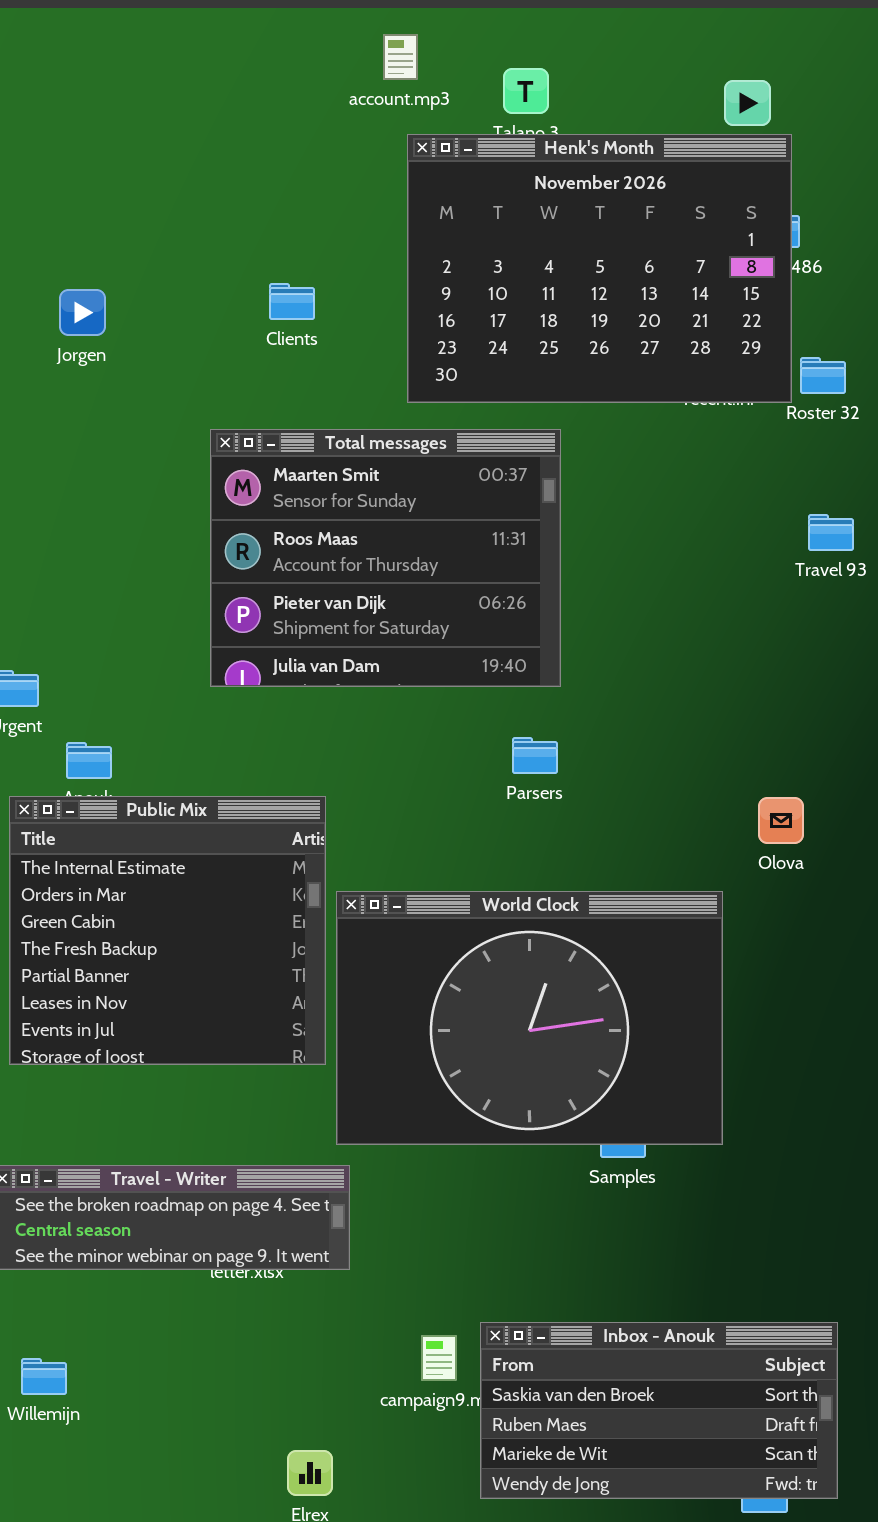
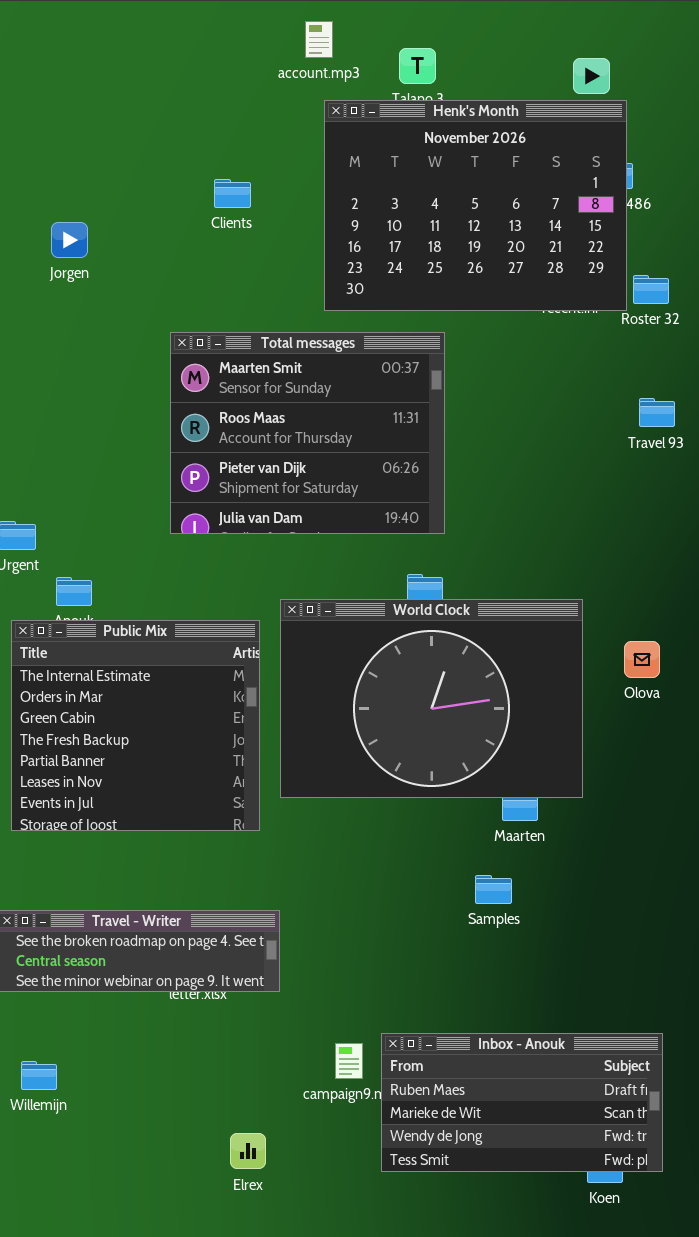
Clients: [269,283,315,320] -> [214,179,251,208], moved
Olova: [758,797,804,844] -> [624,641,660,678], moved
World Clock: [336,891,723,1145] -> [280,599,583,798], moved
Inbox - Anouk: [480,1322,838,1499] -> [381,1033,663,1172], scrolled down 1 row

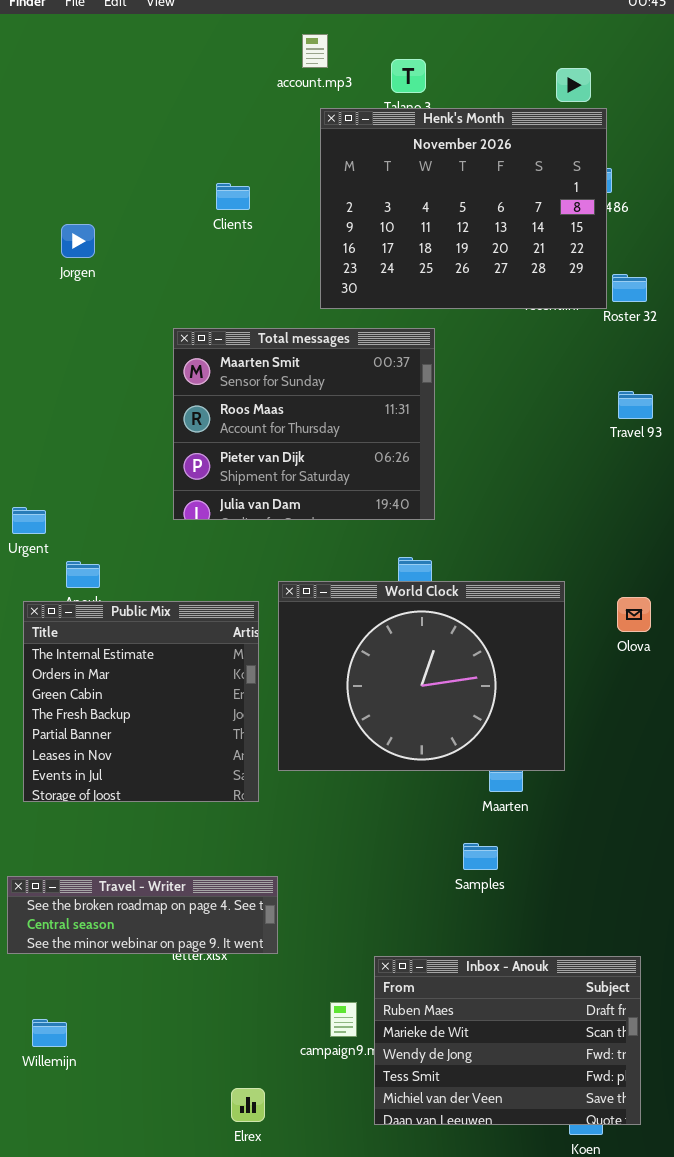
Olova: [624,641,660,678] -> [617,597,651,632], moved
Inbox - Anouk: [381,1033,663,1172] -> [374,956,641,1125], resized

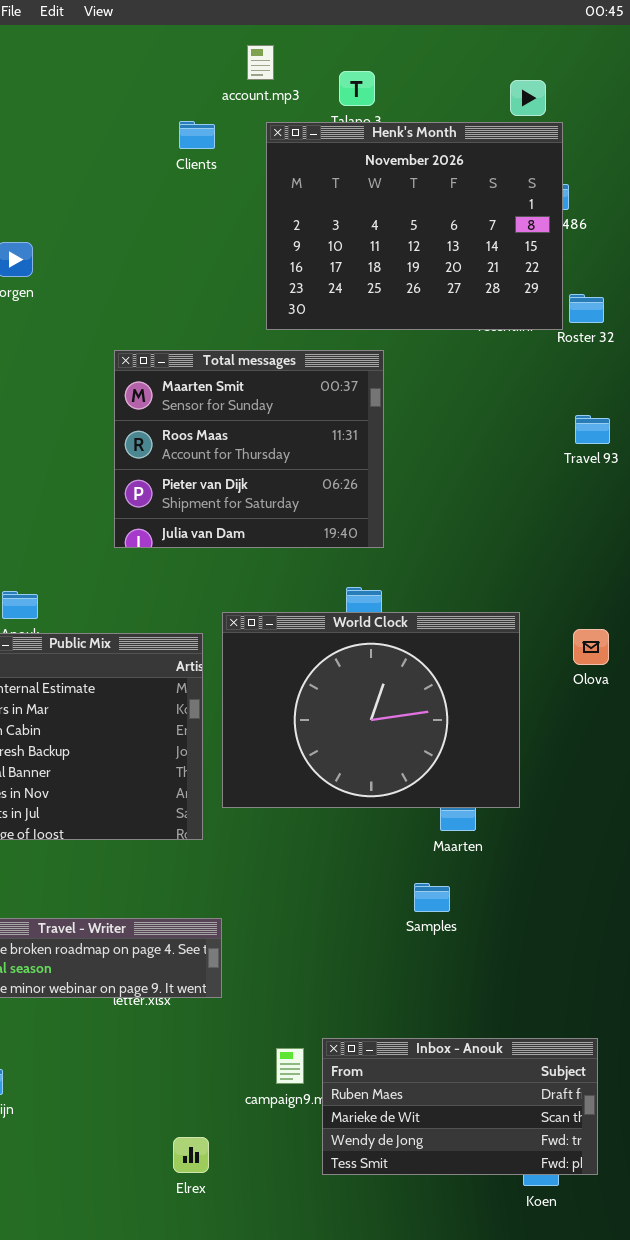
Clients: [216,183,250,210] -> [179,121,215,149], moved
Inbox - Anouk: [374,956,641,1125] -> [322,1038,598,1175], resized

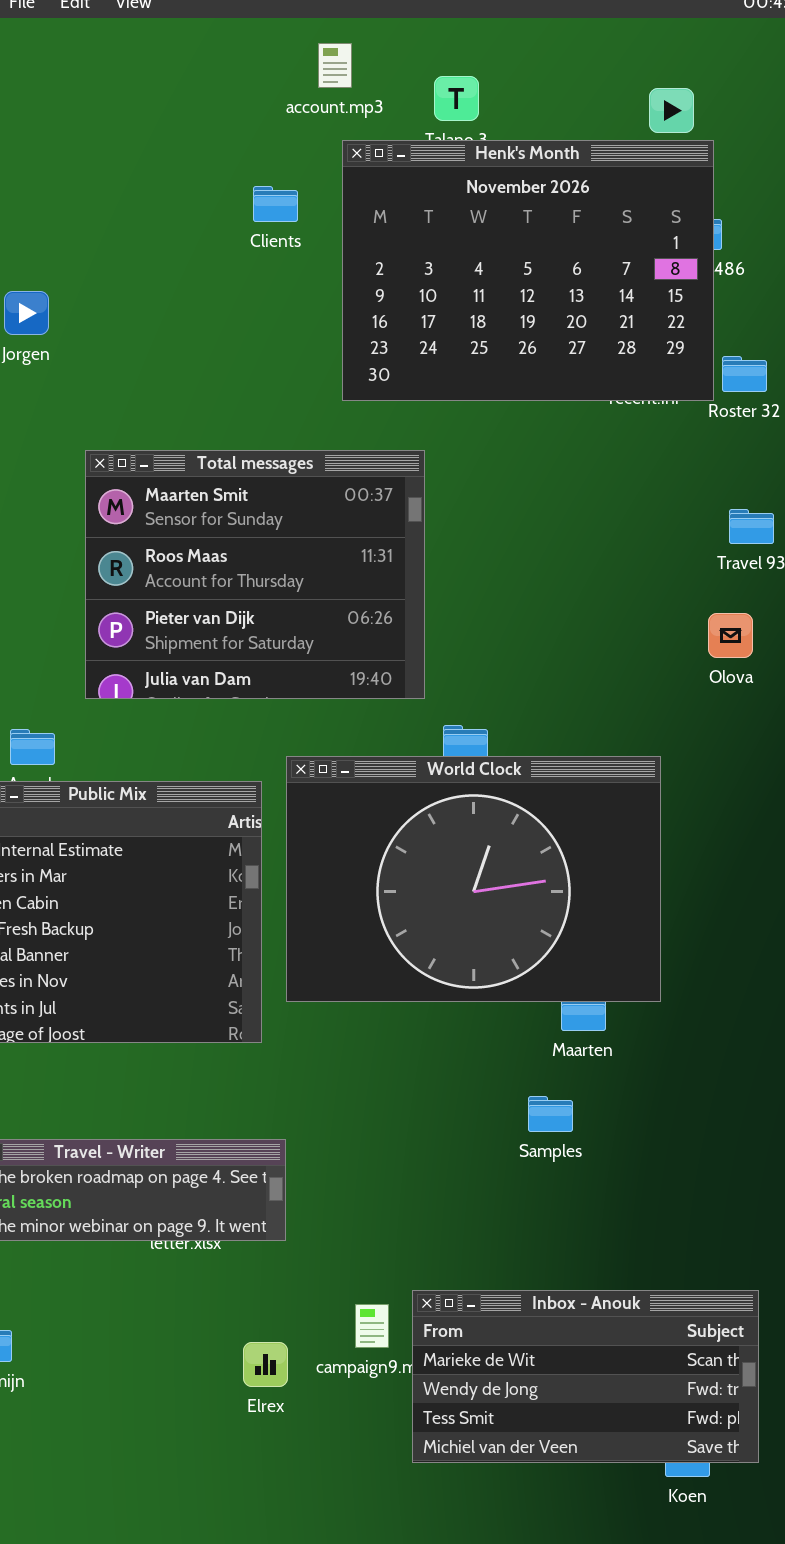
Clients: [179,121,215,149] -> [253,186,298,222], moved
Total messages: [114,350,384,548] -> [85,450,425,699], moved
Olova: [573,629,609,665] -> [708,613,753,658], moved
Inbox - Anouk: [322,1038,598,1175] -> [412,1290,759,1463], scrolled down 1 row
Elrex: [173,1137,209,1173] -> [243,1342,288,1387], moved

